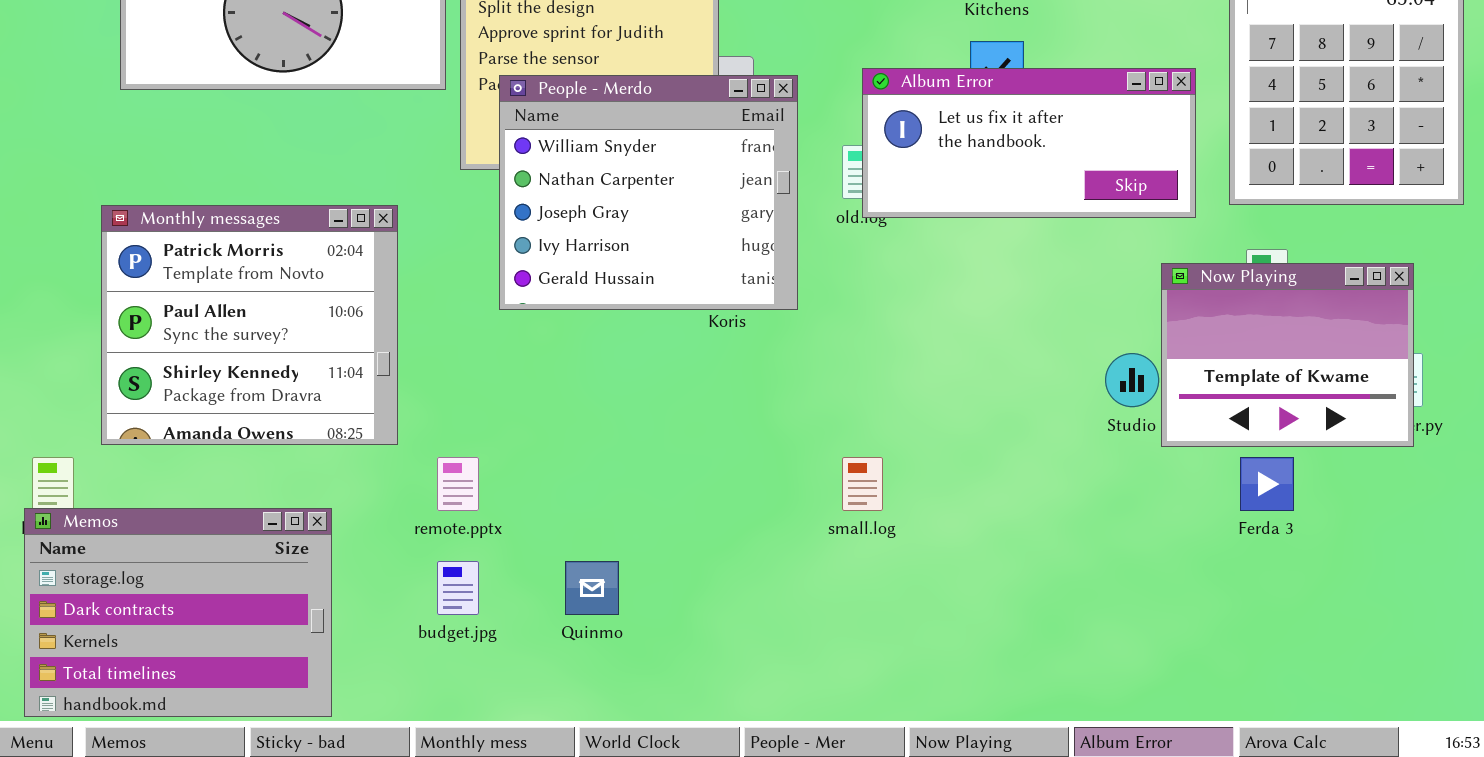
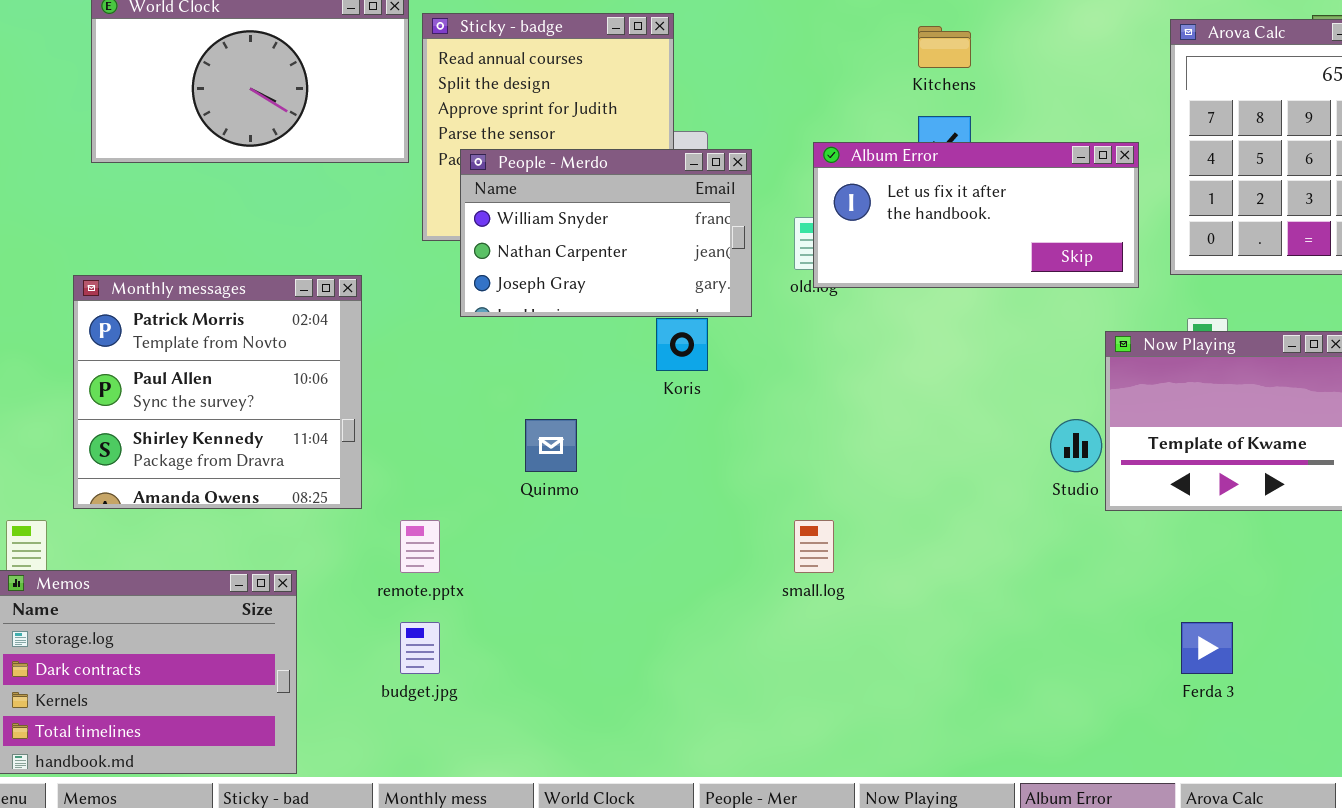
People - Merdo: [499,75,798,310] -> [460,149,752,317], resized
Ferda 3: [1240,457,1294,511] -> [1181,622,1233,674], moved
Quinmo: [565,561,619,615] -> [525,419,577,472], moved

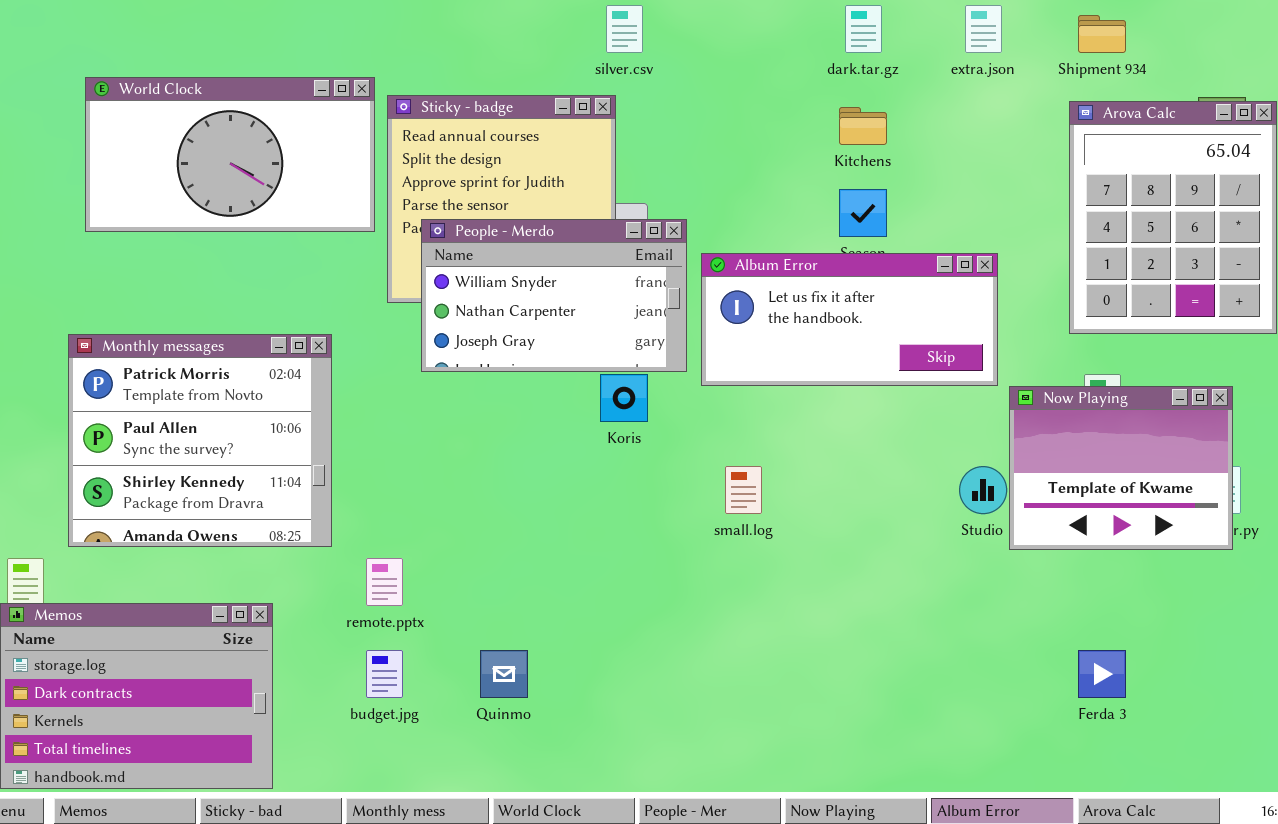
Album Error: [813,142,1139,288] -> [701,253,998,386], moved
Quinmo: [525,419,577,472] -> [480,650,528,698], moved
small.log: [794,520,834,573] -> [725,466,762,514], moved

